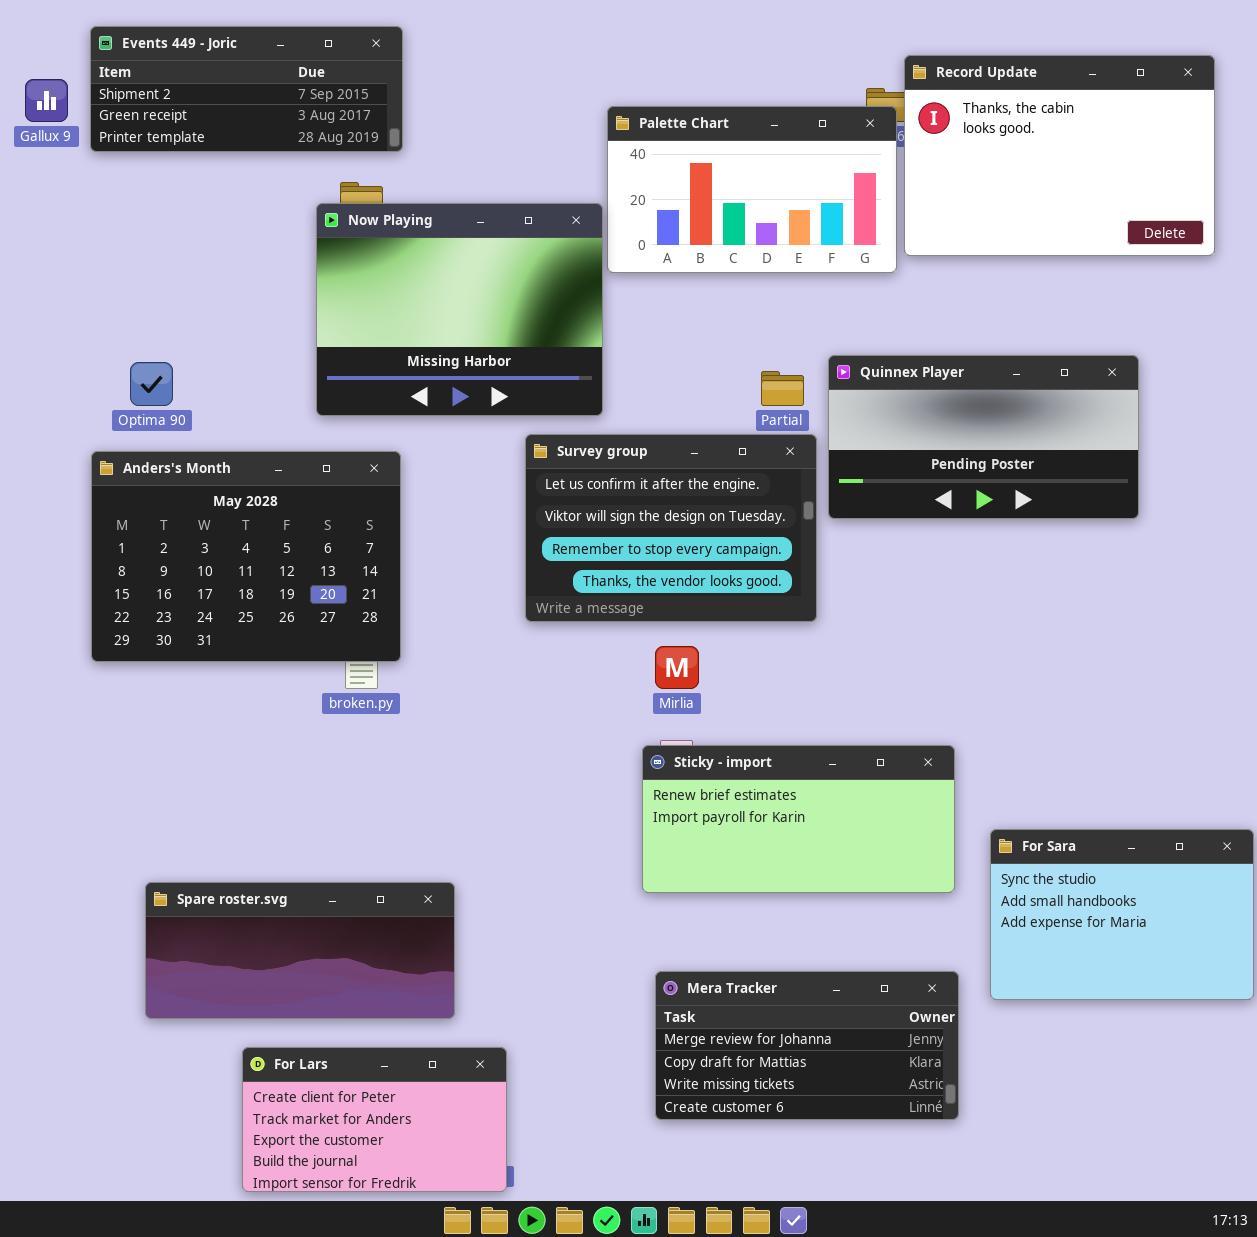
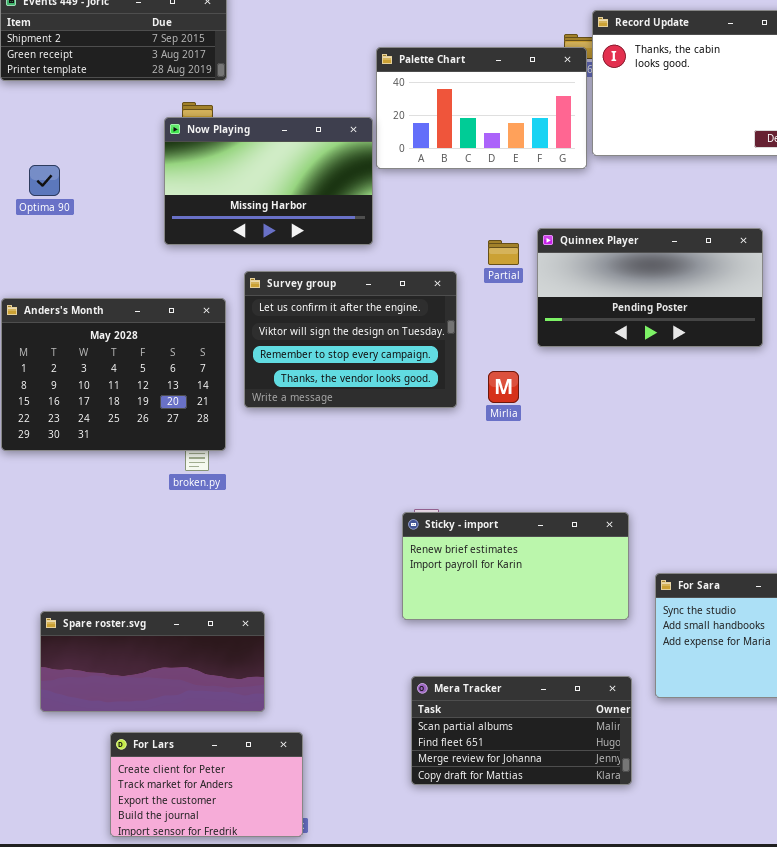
Now Playing: [316,203,603,416] -> [164,117,373,245], resized
Optima 90: [130,362,173,406] -> [29,165,60,196], moved
Survey group: [525,434,817,622] -> [244,271,457,408], moved
Mirlia: [655,646,699,689] -> [488,371,519,403], moved
Mera Tracker: [655,971,959,1120] -> [411,676,632,785], scrolled up 2 rows

